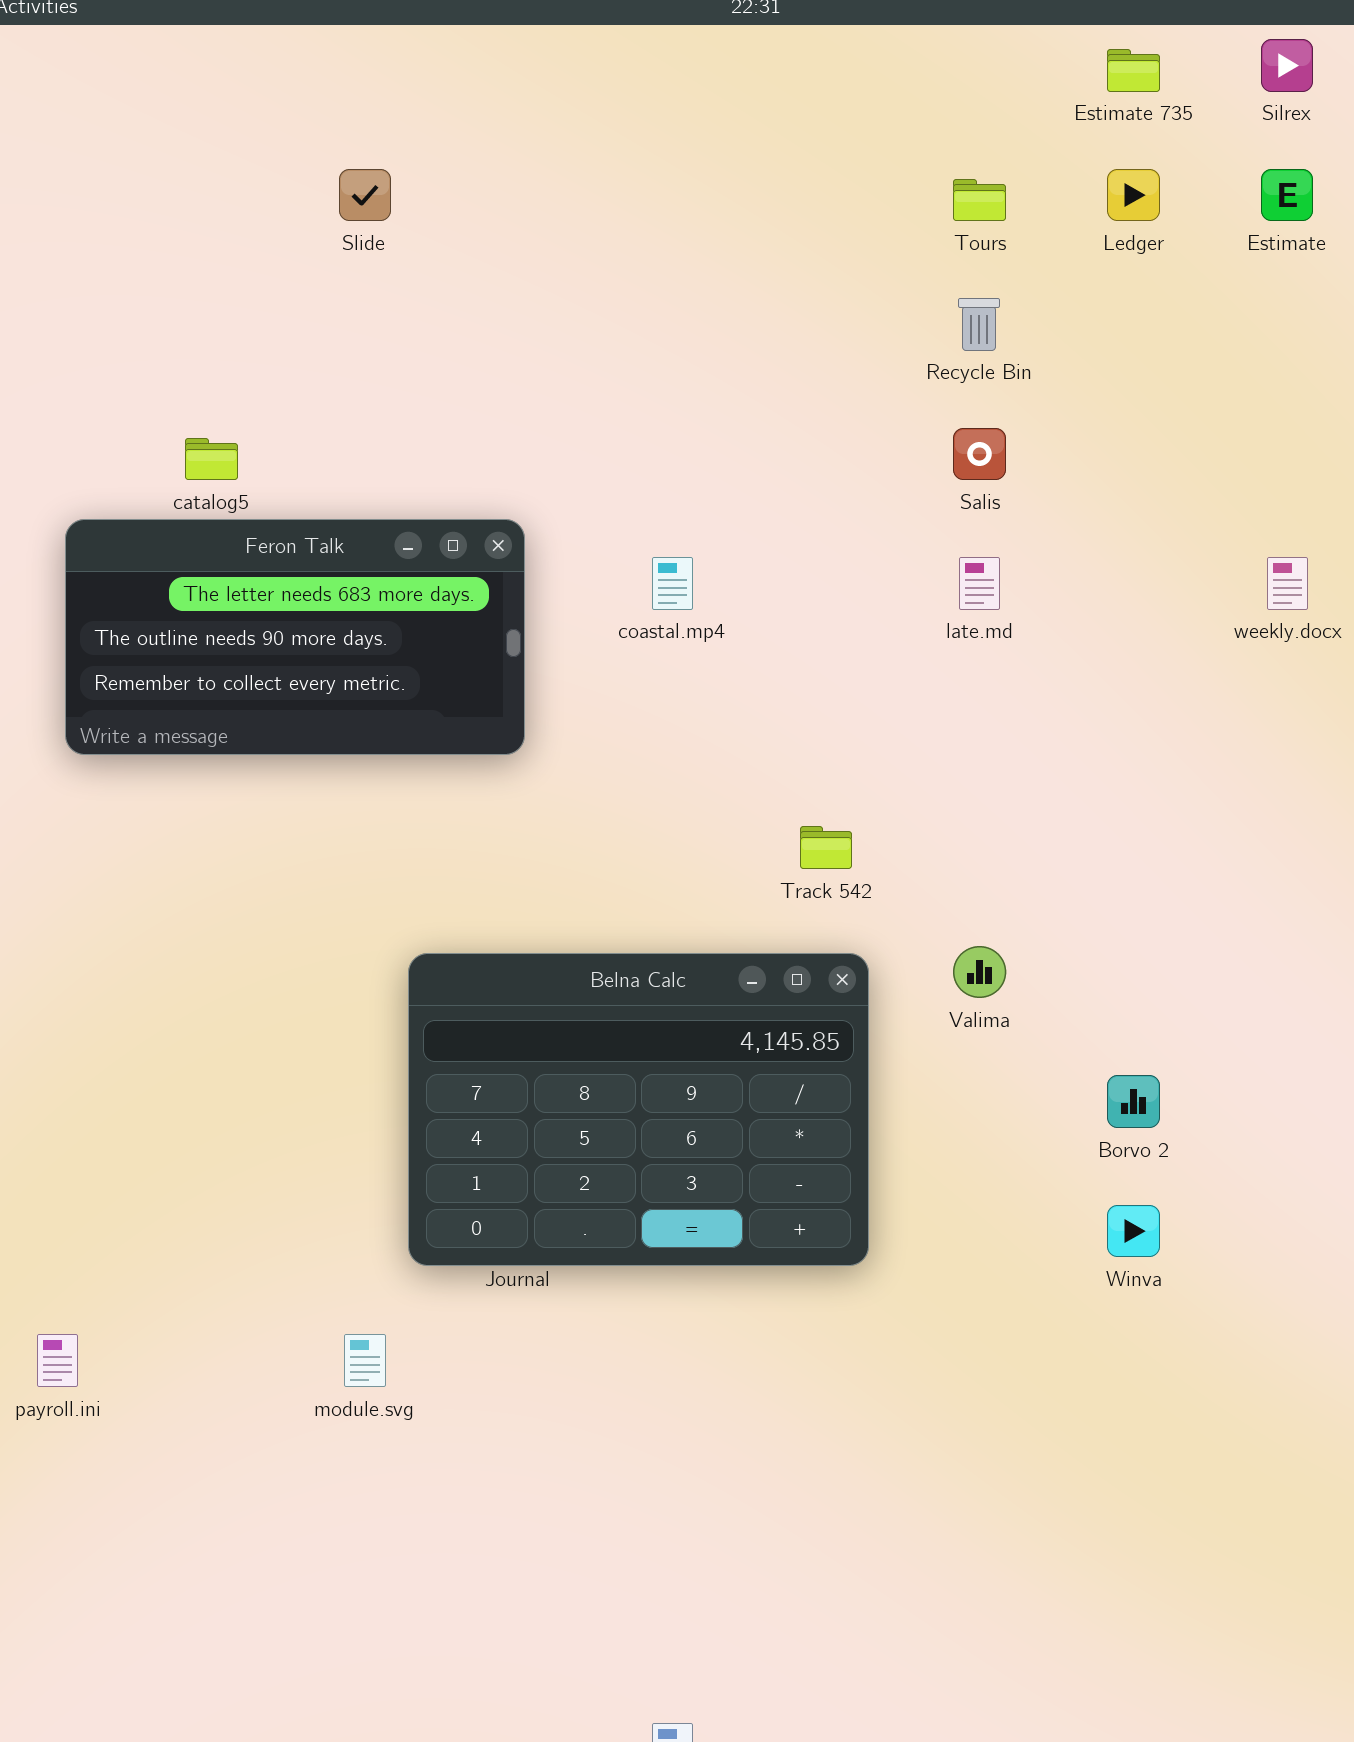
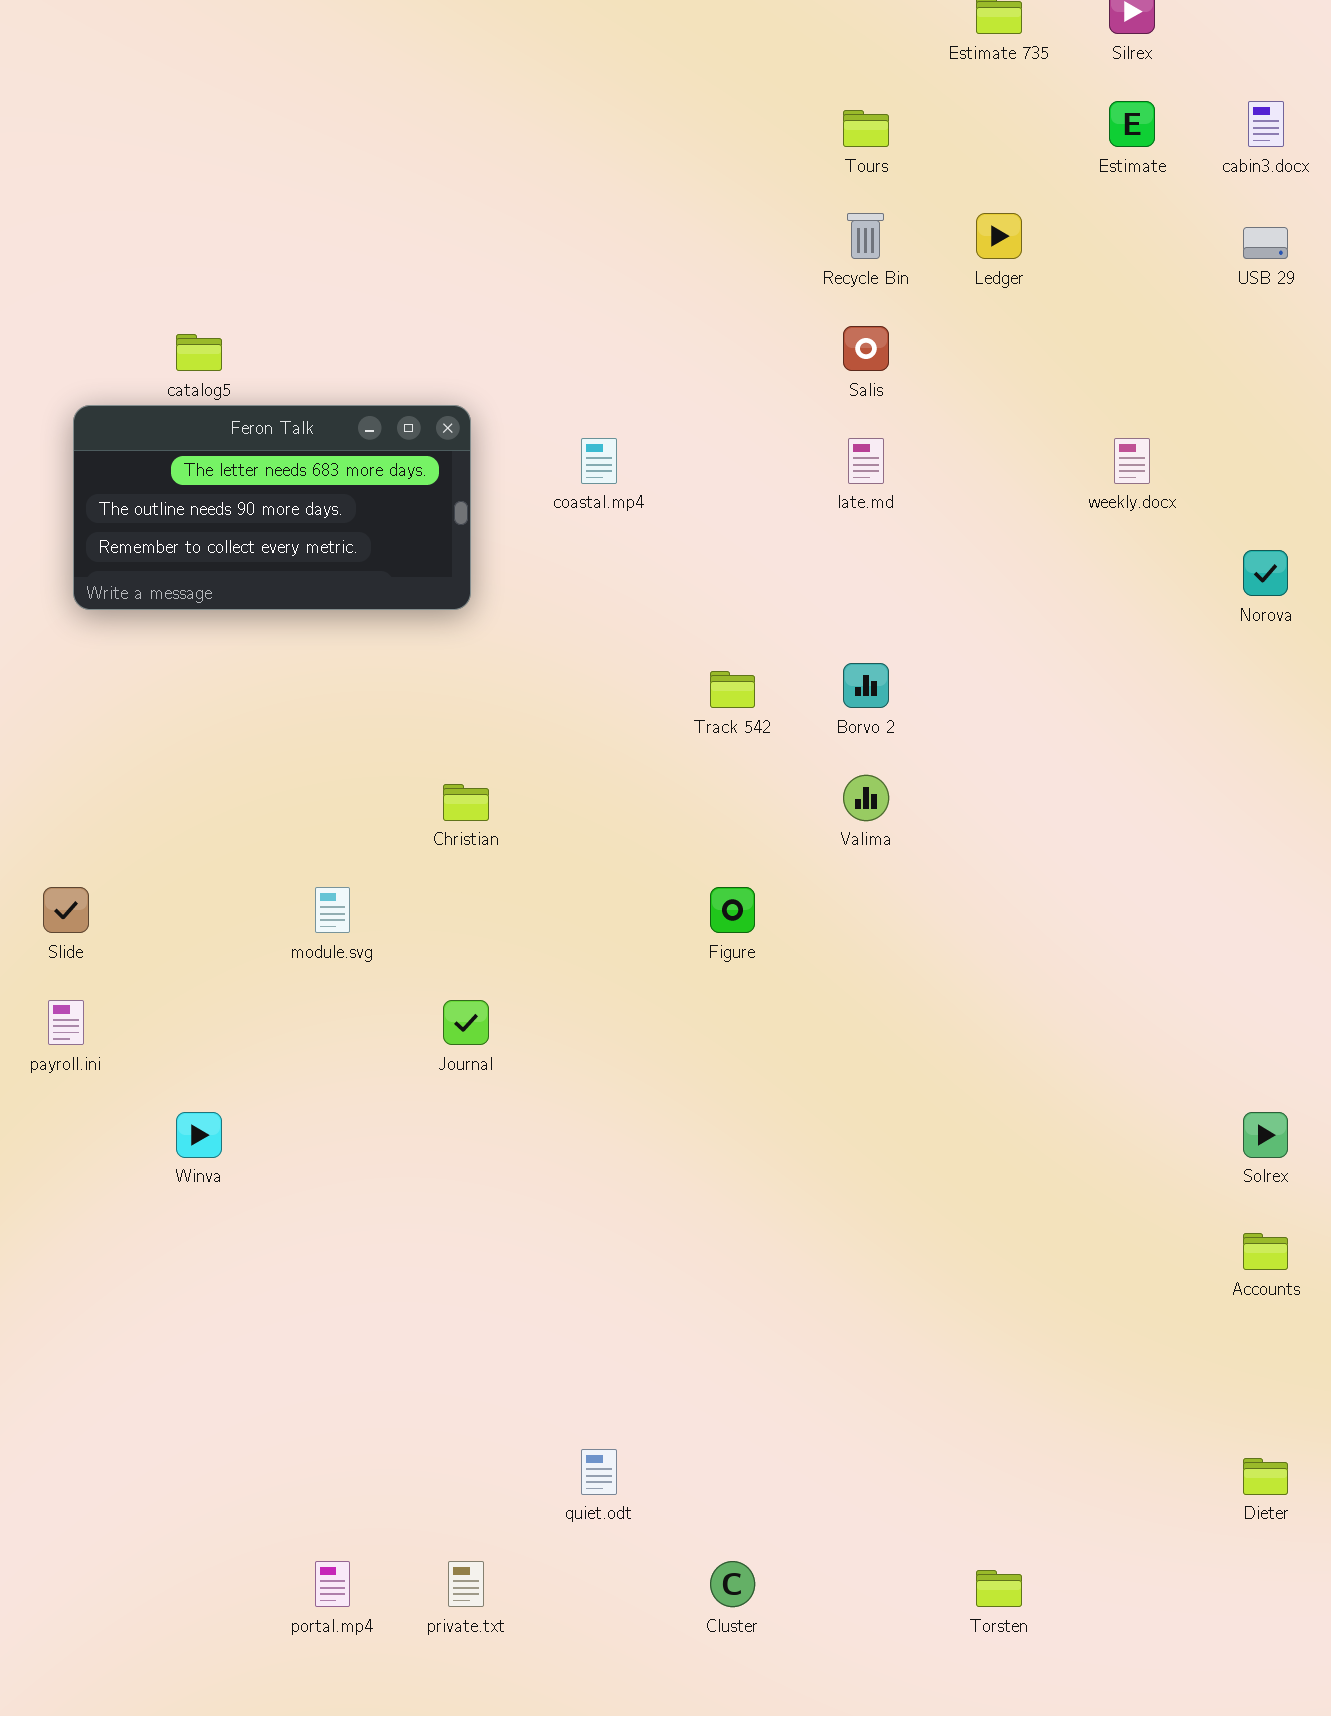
Slide: [339,169,391,221] -> [43,887,89,933], moved
Ledger: [1107,169,1160,221] -> [976,213,1022,259], moved
Belna Calc: [408,953,869,1266] -> none, closed
Borvo 2: [1107,1075,1160,1128] -> [843,663,889,708], moved
Winva: [1107,1205,1160,1257] -> [176,1112,222,1158], moved
payroll.ini: [37,1334,78,1387] -> [48,1000,84,1045], moved
module.svg: [344,1334,386,1387] -> [315,887,350,933], moved

